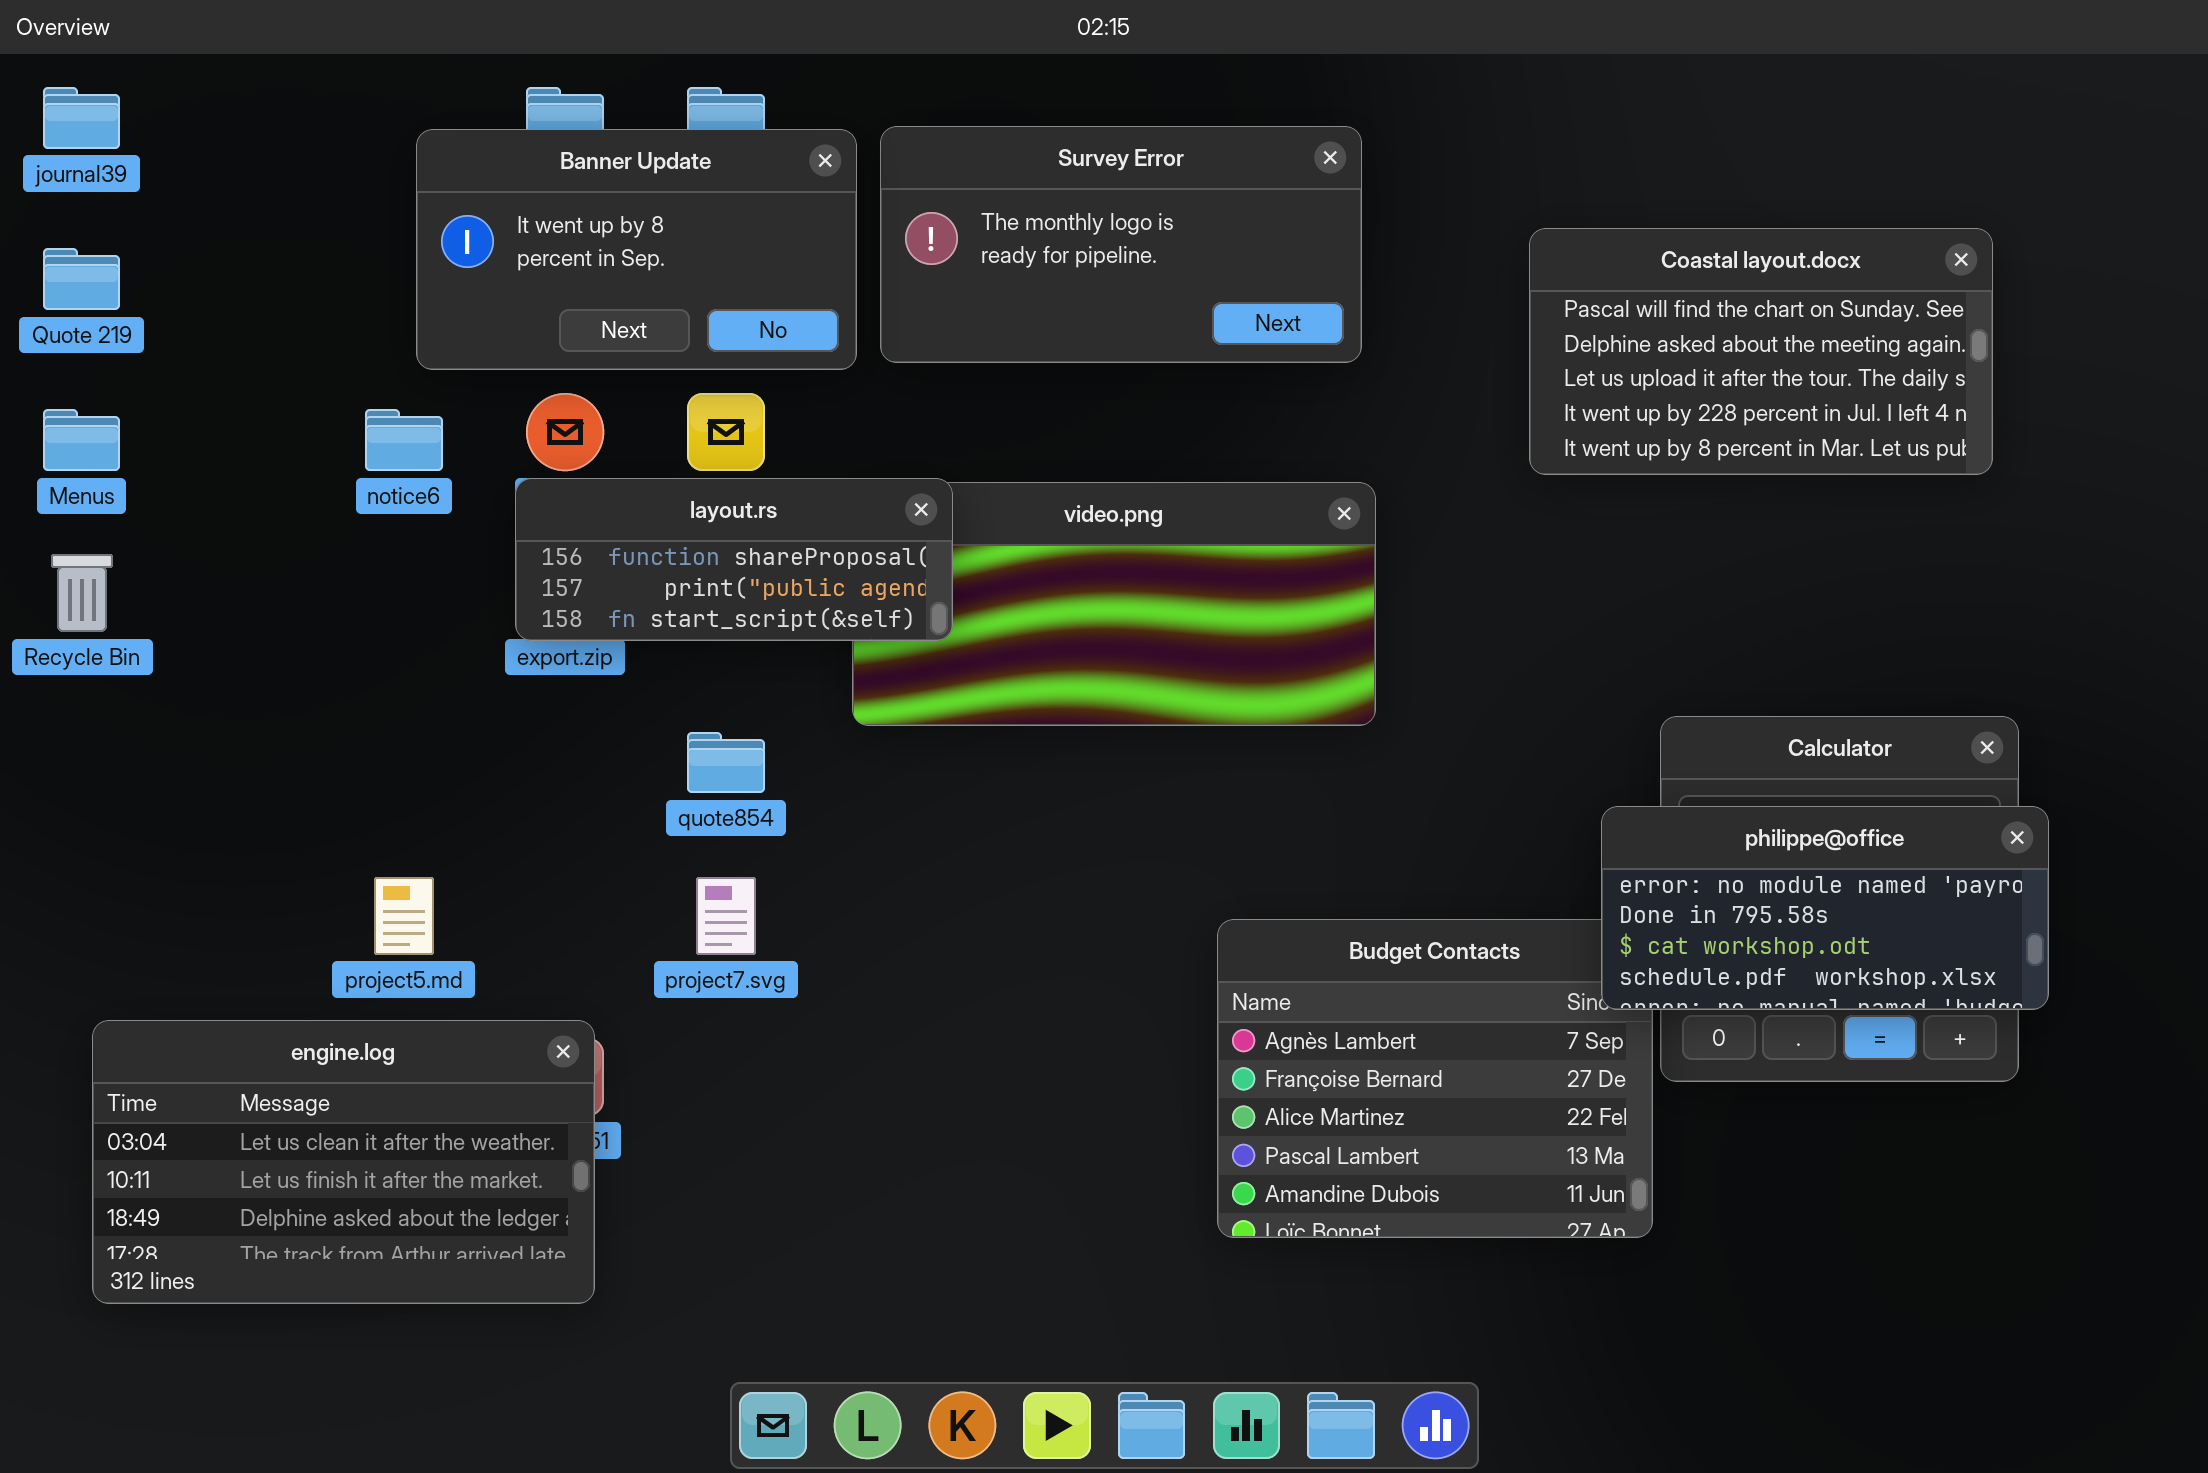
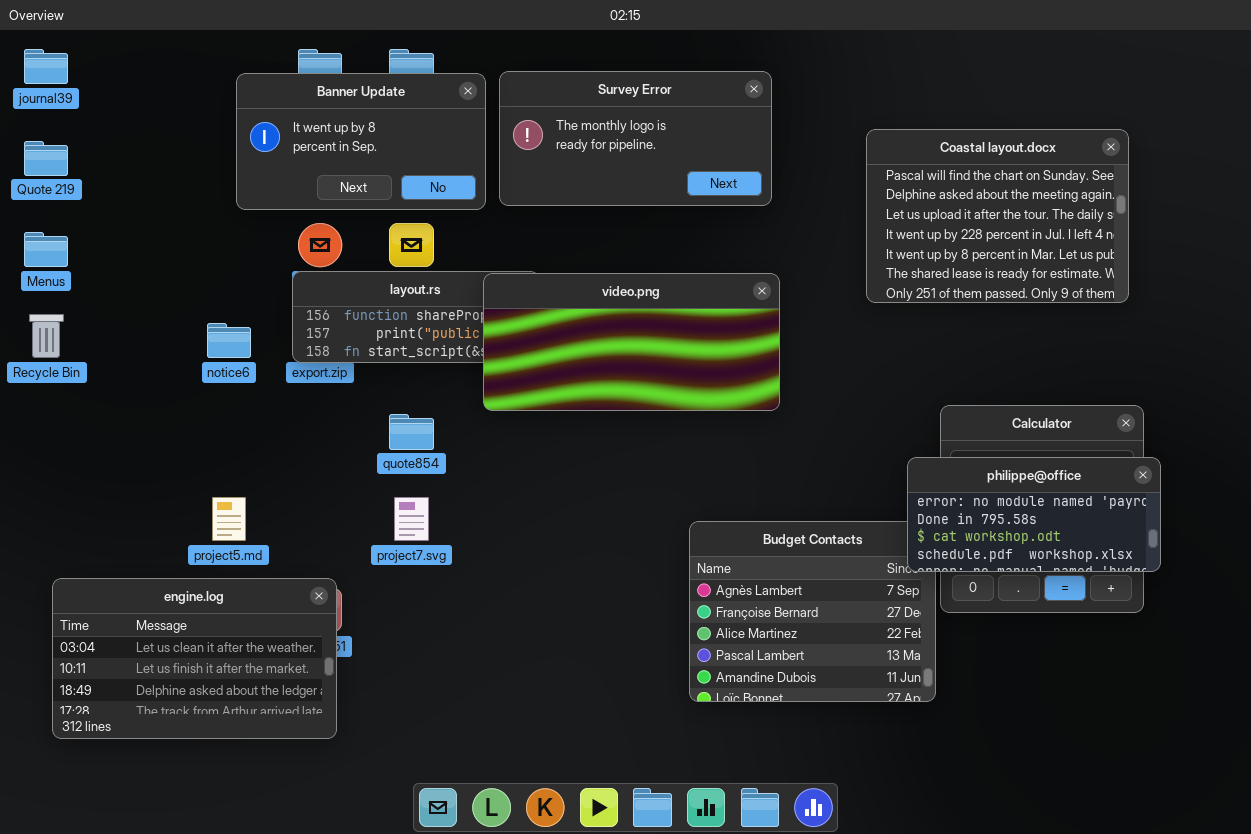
Coastal layout.docx: [1529,228,1993,475] -> [866,129,1129,303], resized
notice6: [365,409,443,471] -> [207,323,251,358], moved
video.png: [852,482,1376,726] -> [483,273,780,411], raised

